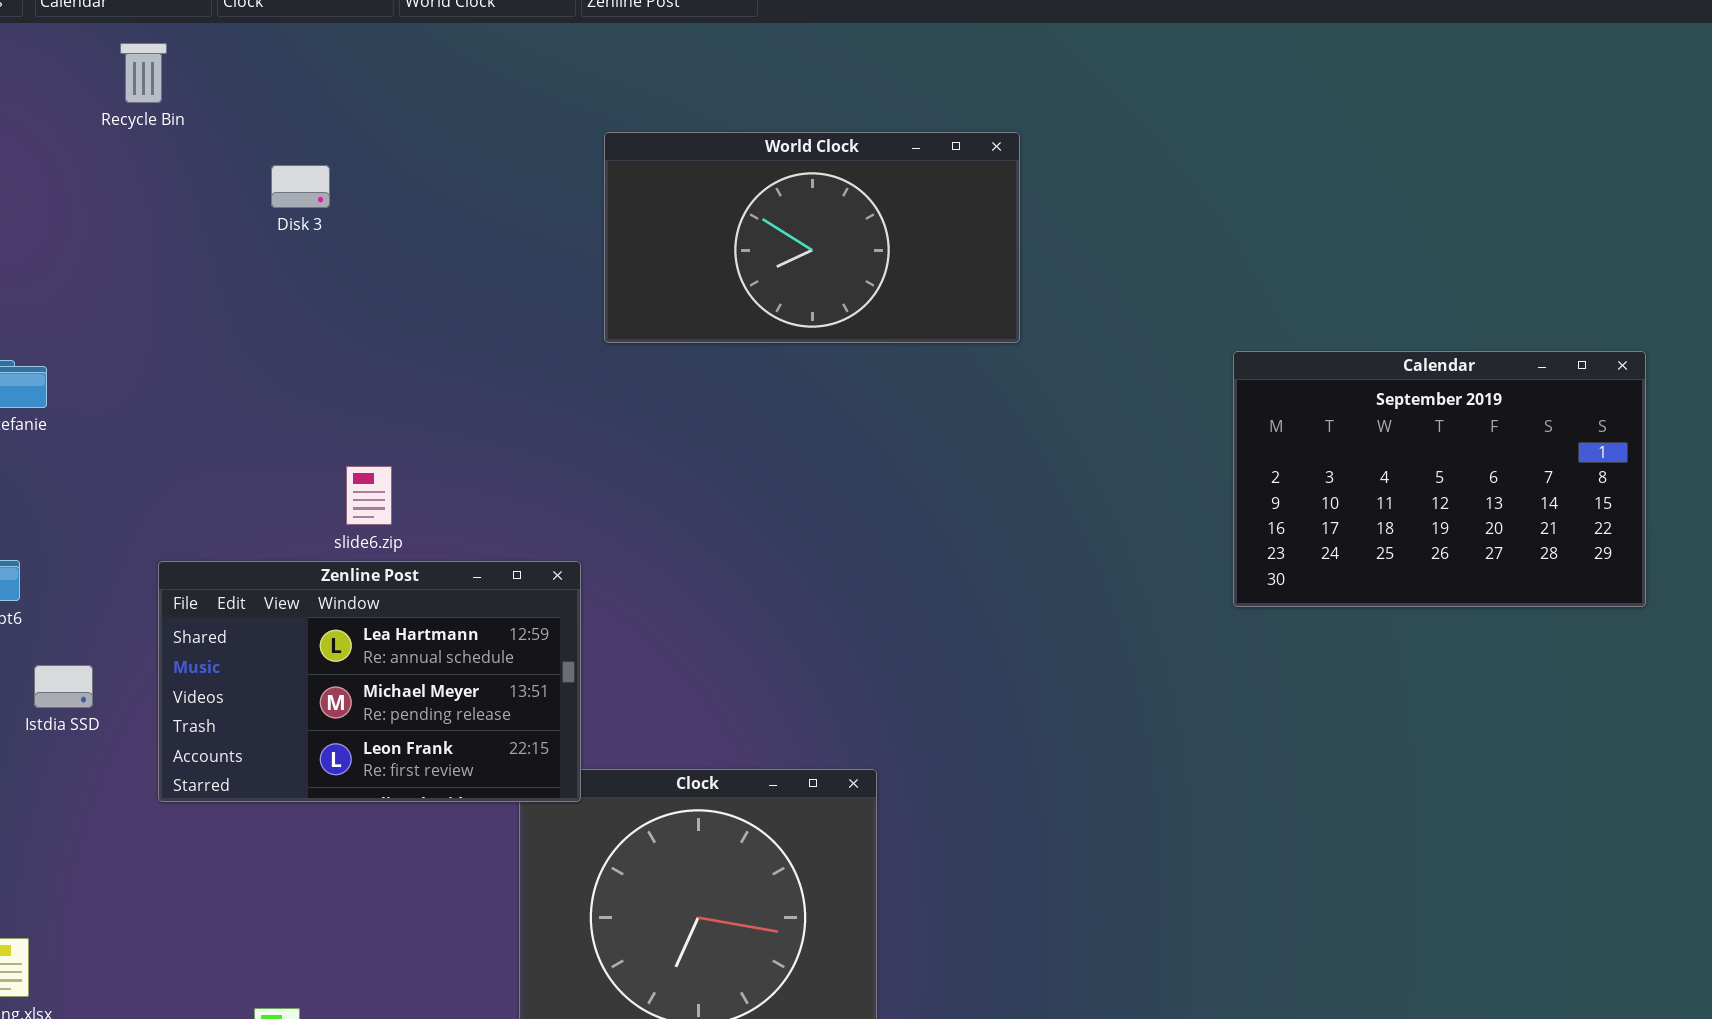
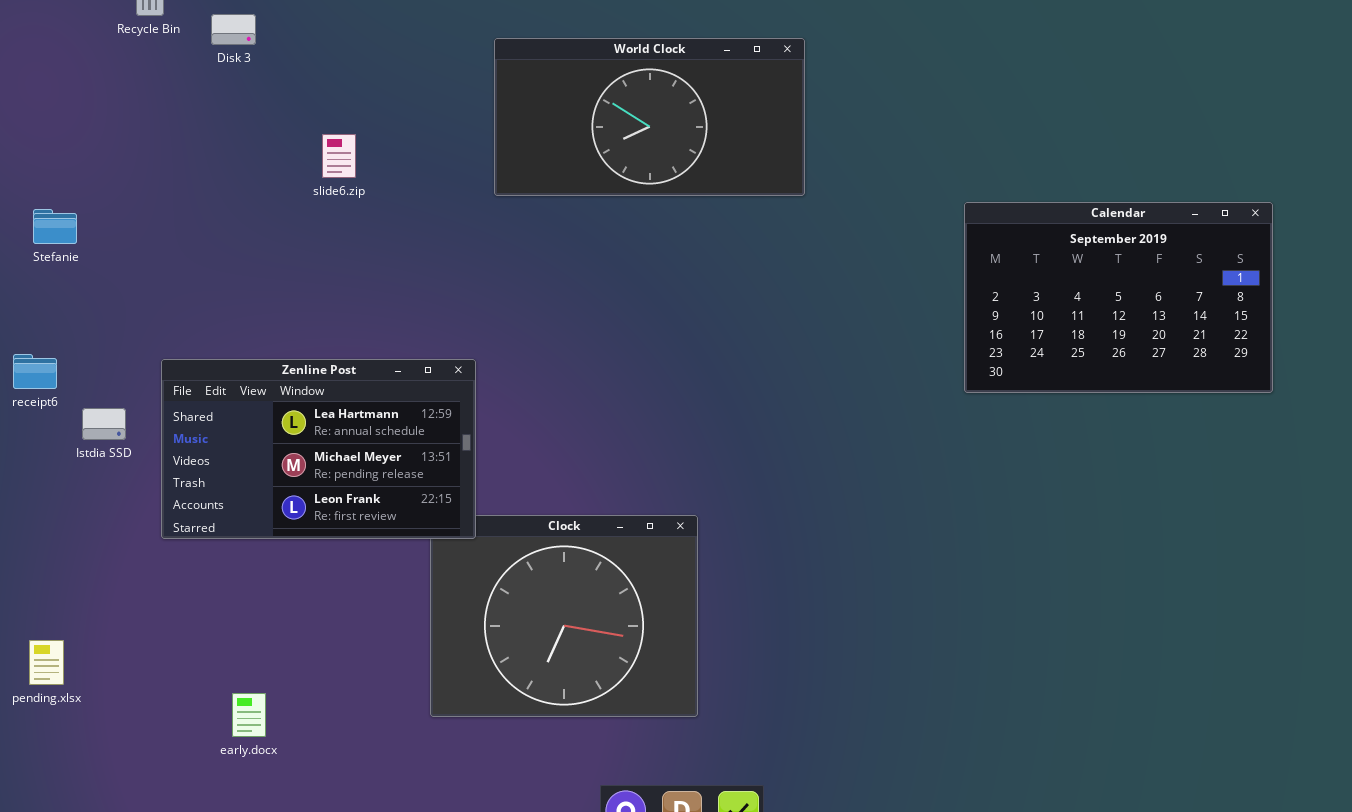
Disk 3: [271,165,330,208] -> [211,14,256,45], moved
slide6.zip: [346,466,392,525] -> [322,134,356,178], moved
Istdia SSD: [34,665,93,708] -> [82,408,126,440], moved

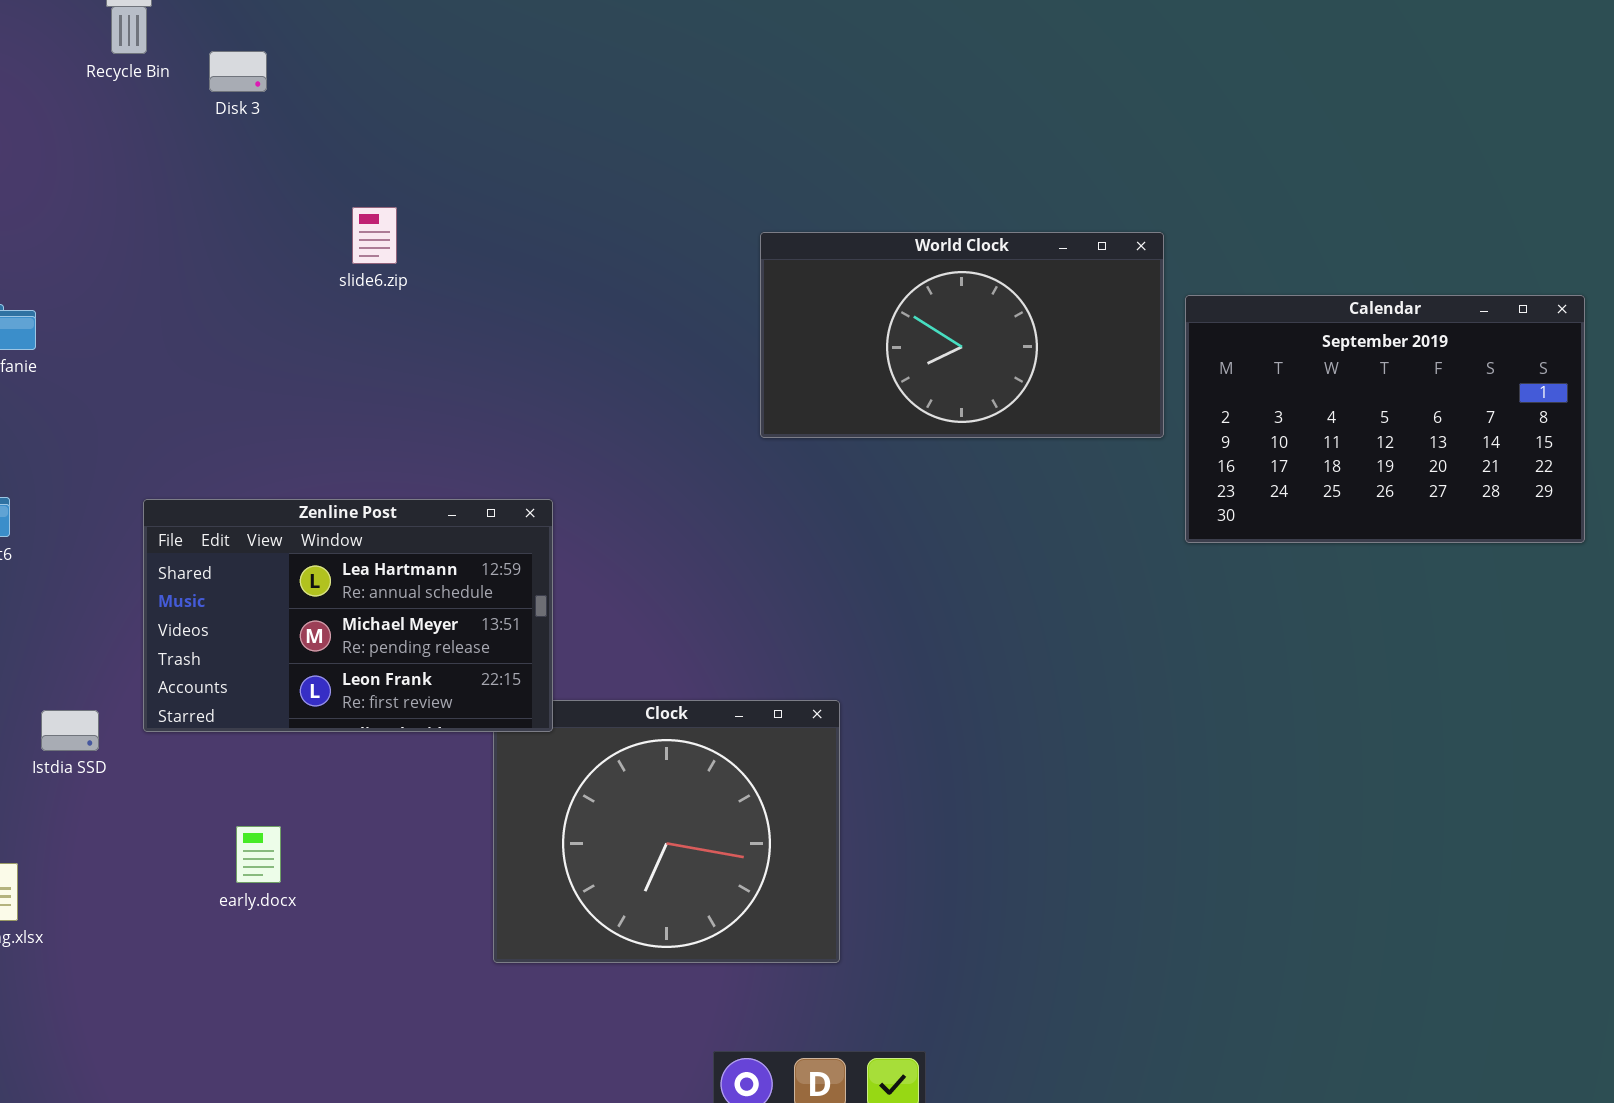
World Clock: [494,38,805,196] -> [760,232,1164,438], moved
Istdia SSD: [82,408,126,440] -> [41,710,99,751], moved
early.docx: [232,693,266,737] -> [236,826,281,883], moved

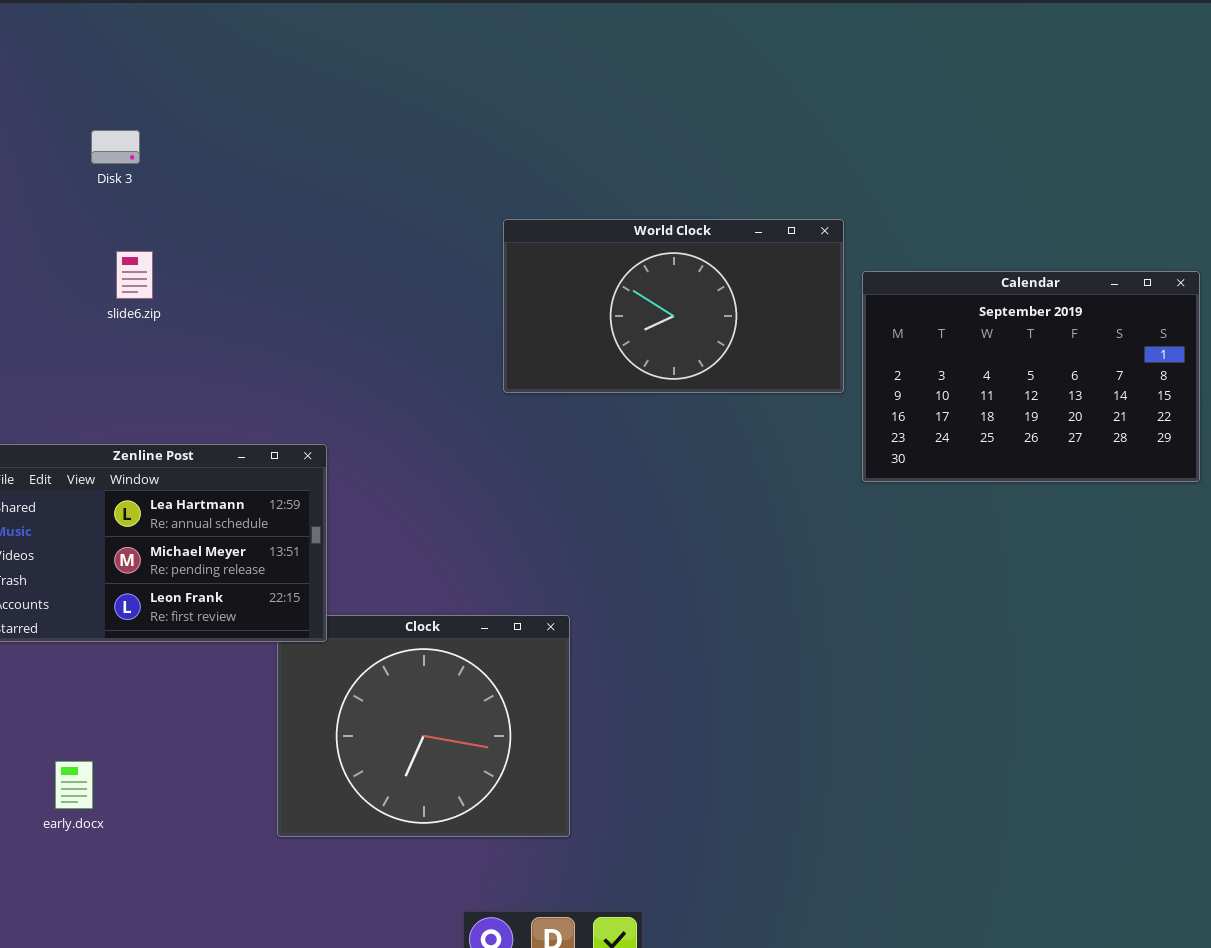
Disk 3: [209,51,267,92] -> [91,130,140,164], moved
slide6.zip: [352,207,397,264] -> [116,251,153,299], moved
early.docx: [236,826,281,883] -> [55,761,93,809], moved

